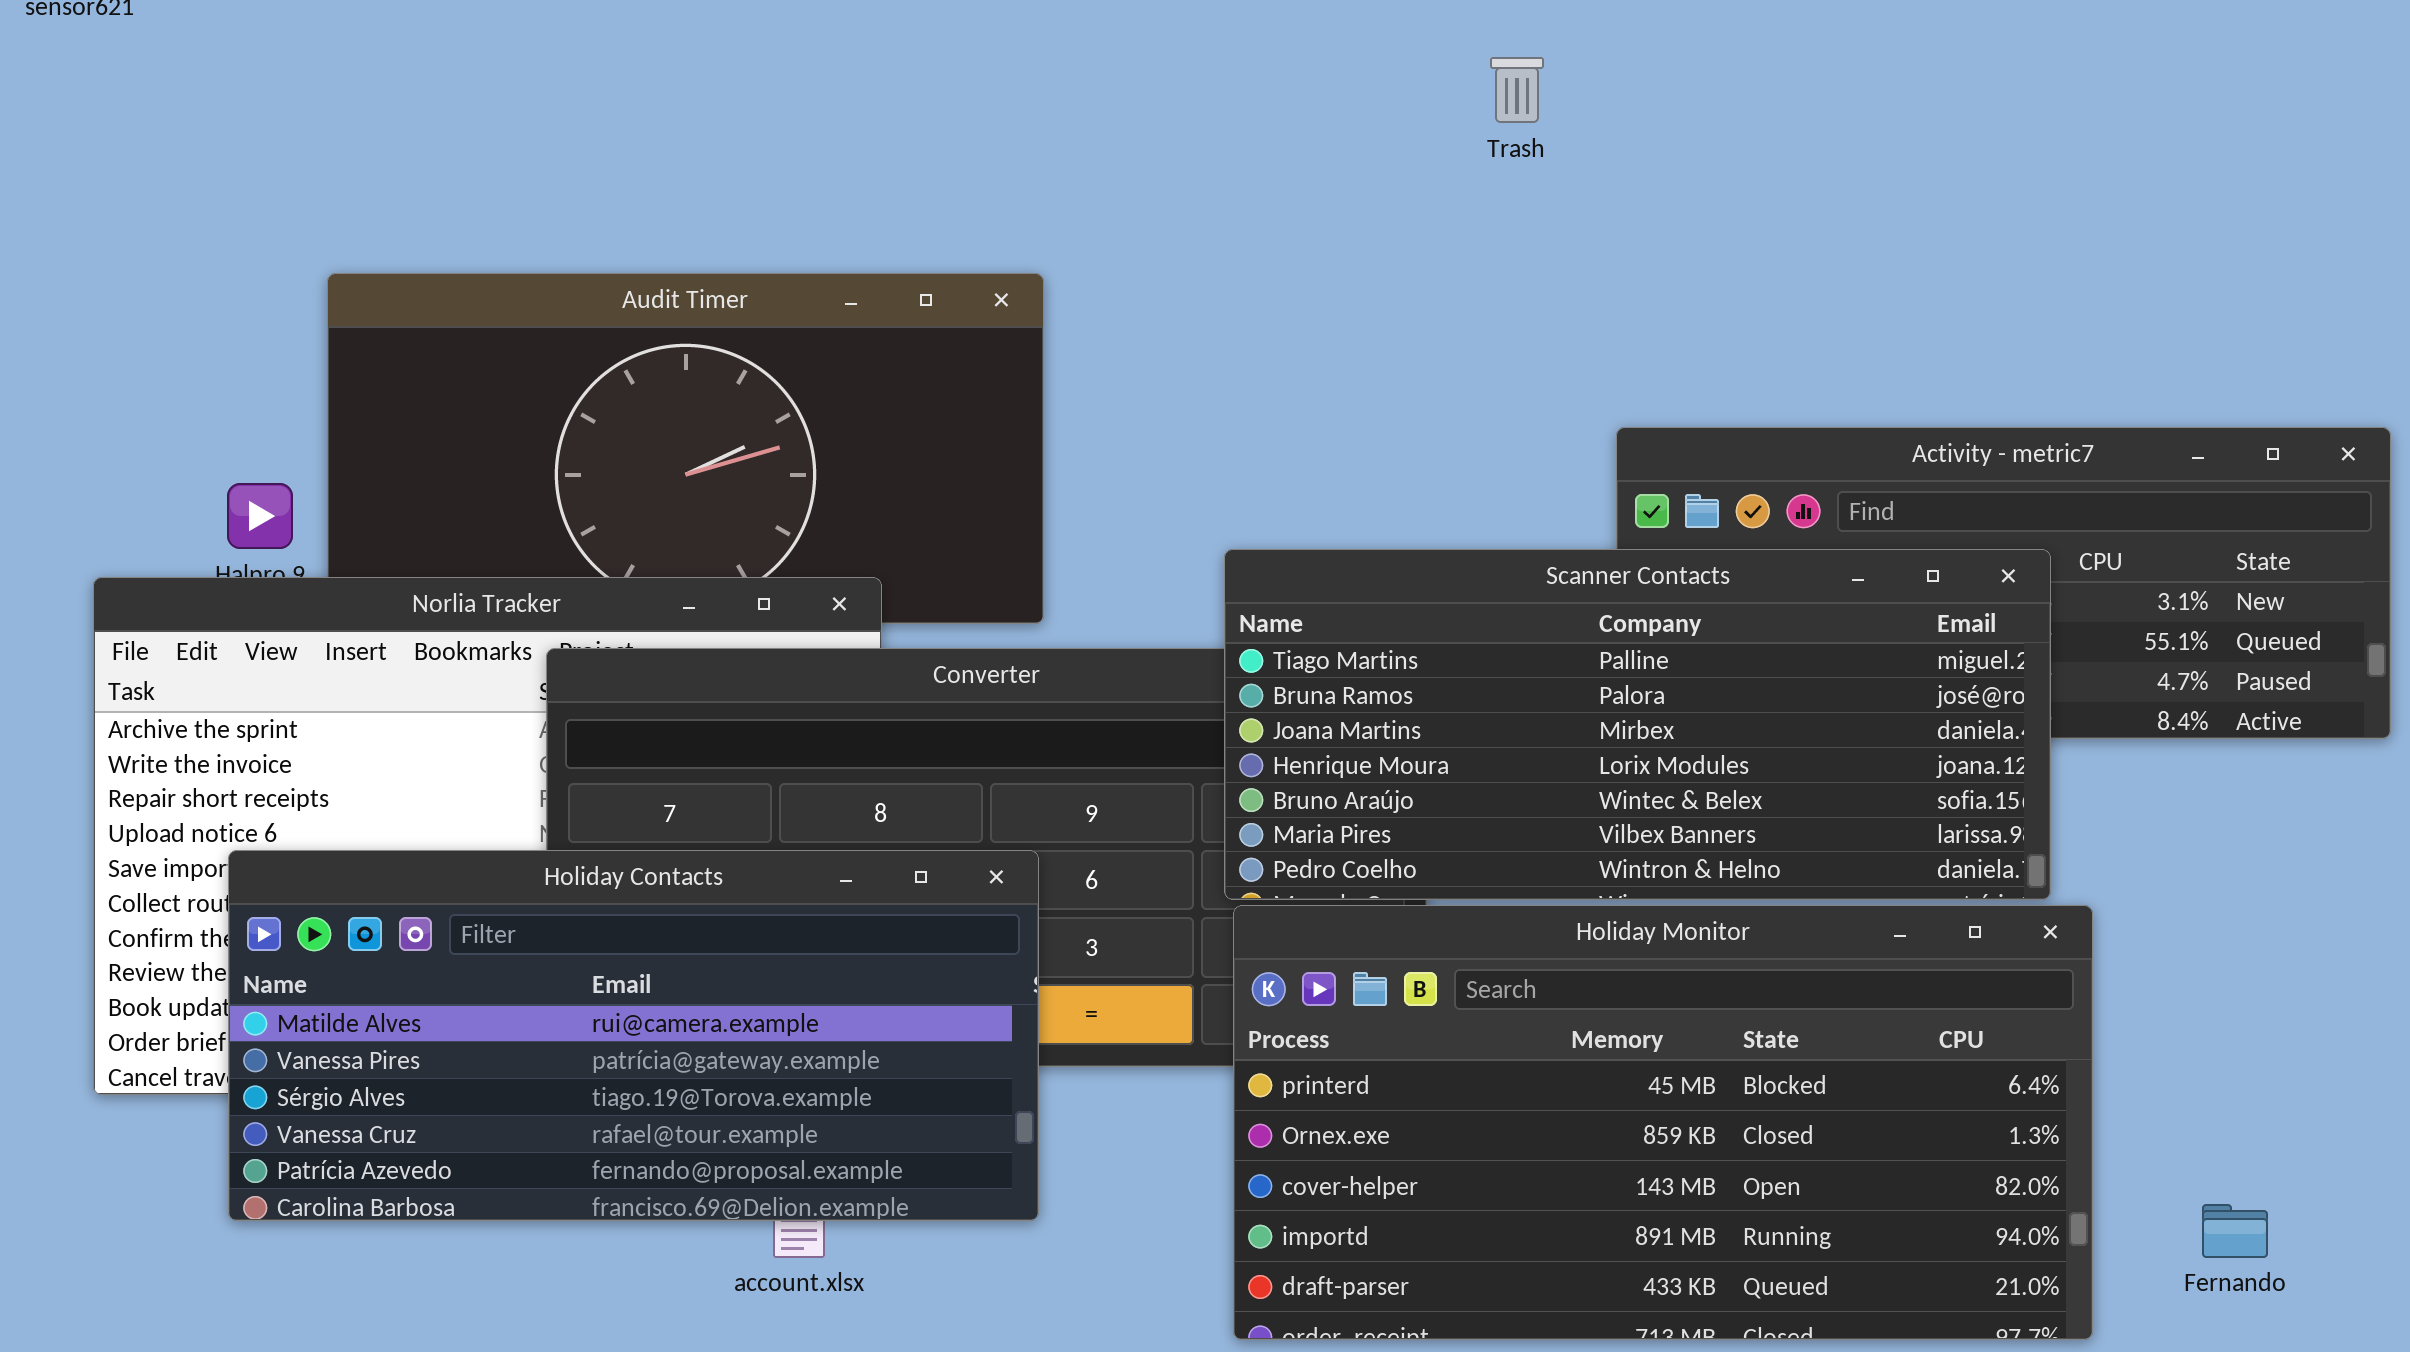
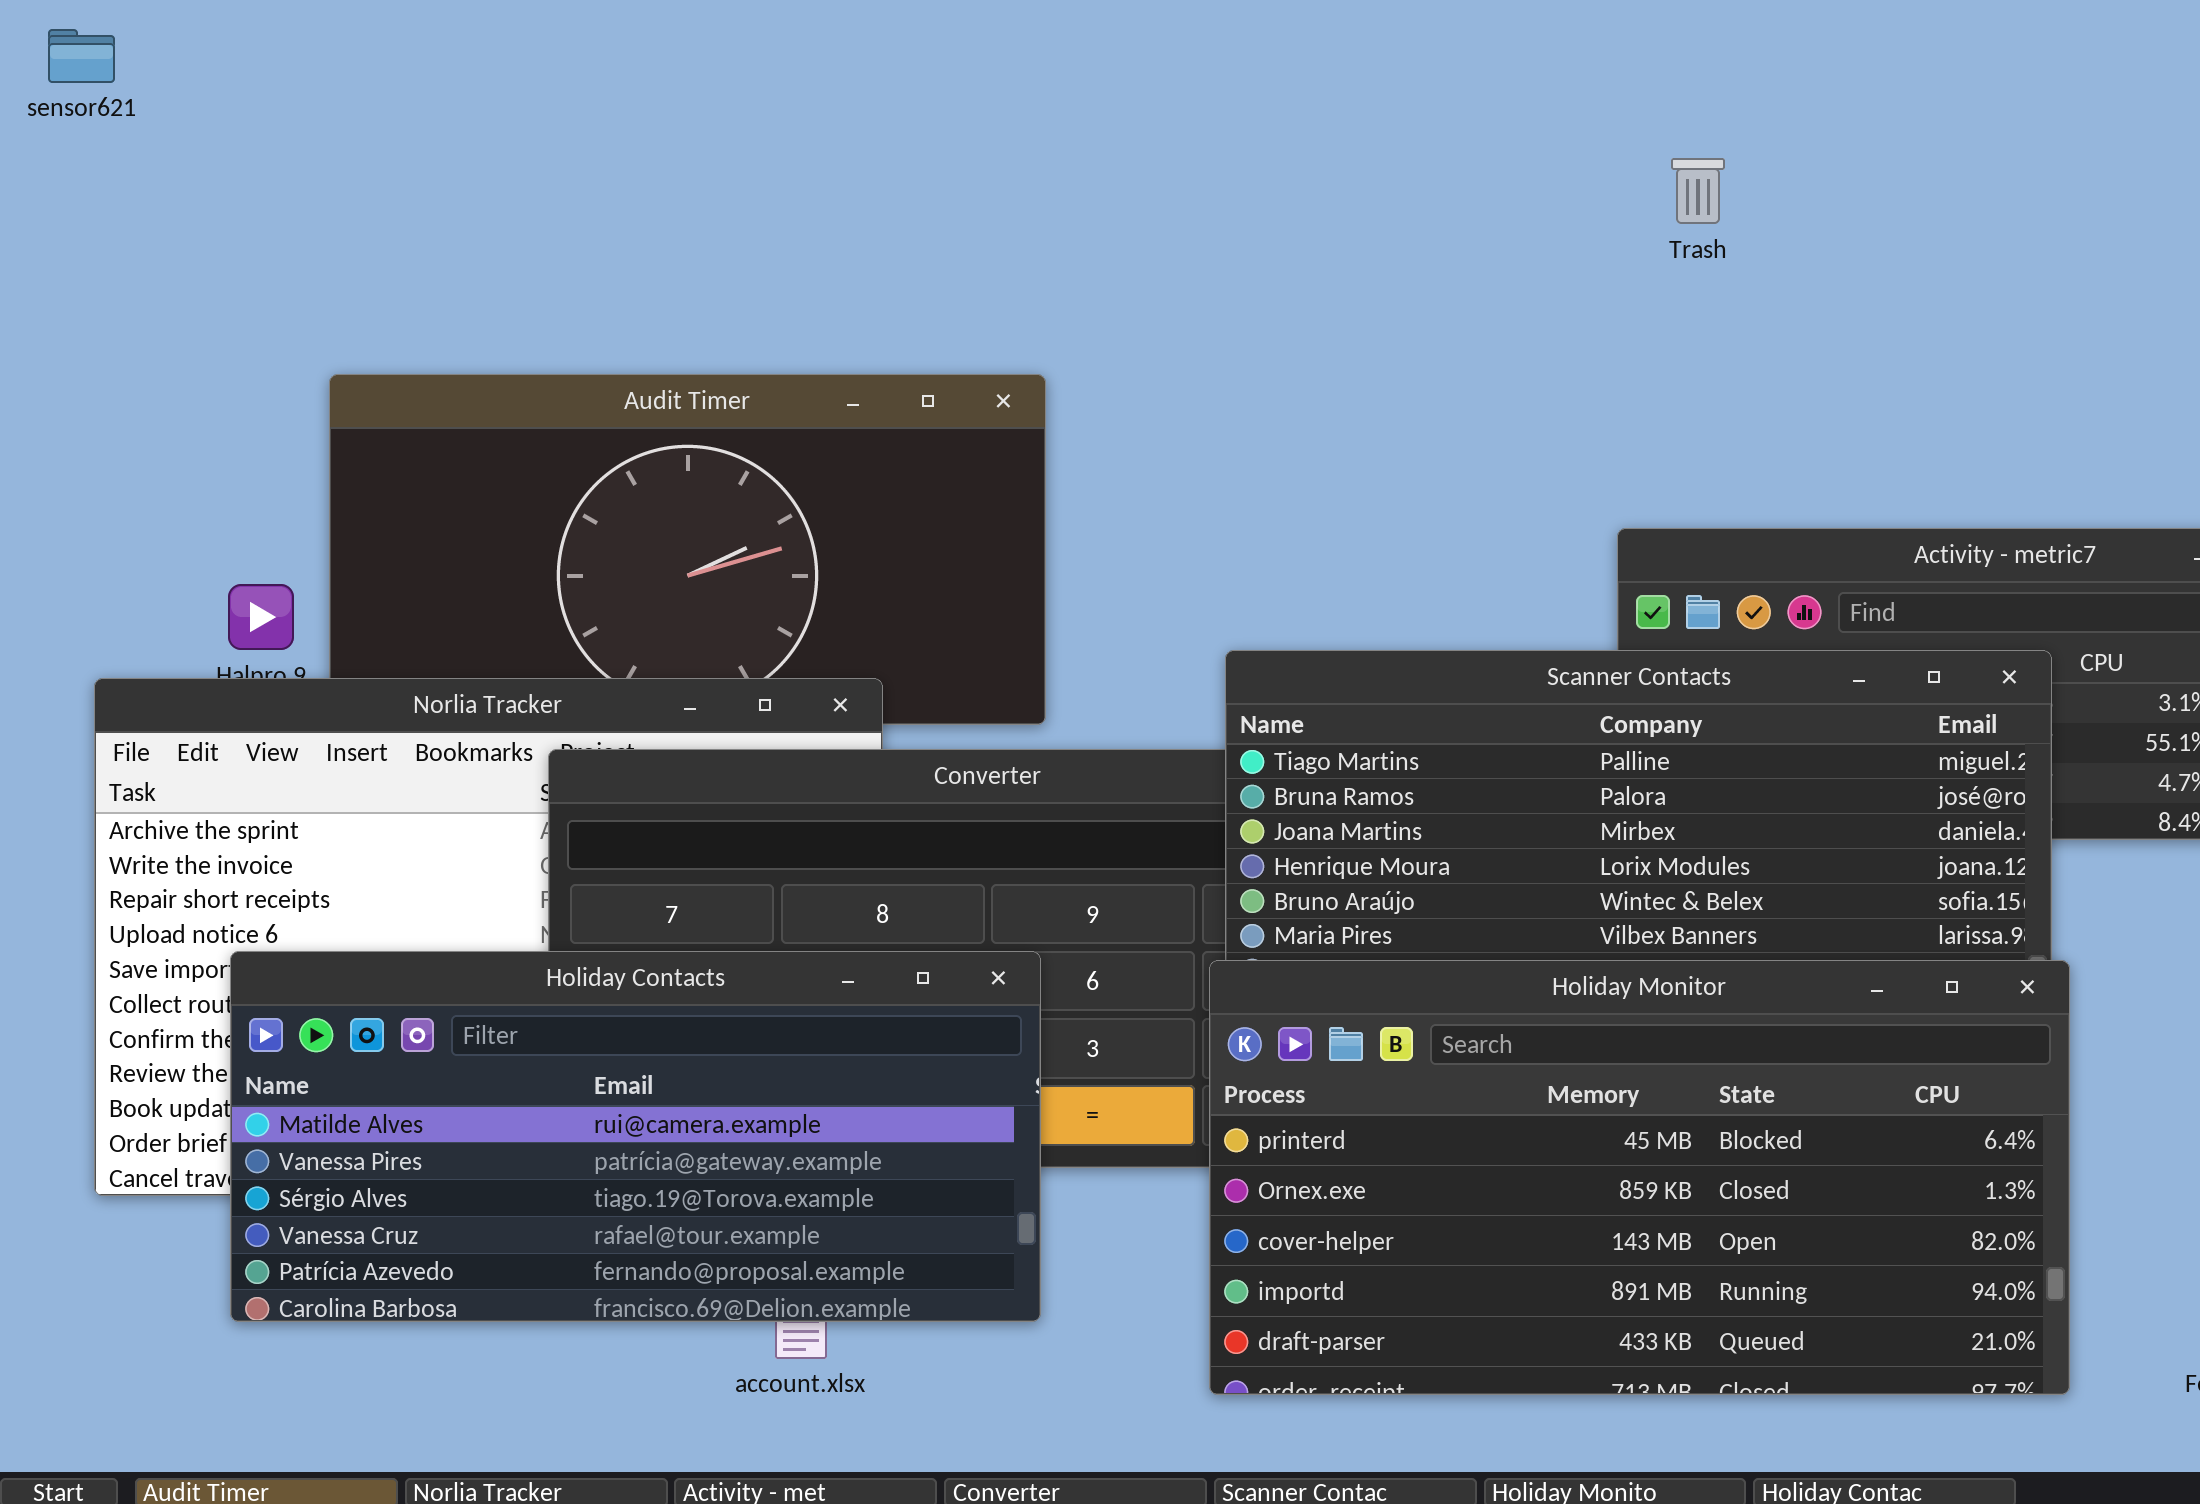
Trash: [1490,57,1544,123] -> [1671,158,1725,224], moved
Holiday Monitor: [1233,905,2093,1340] -> [1209,960,2070,1395], moved

